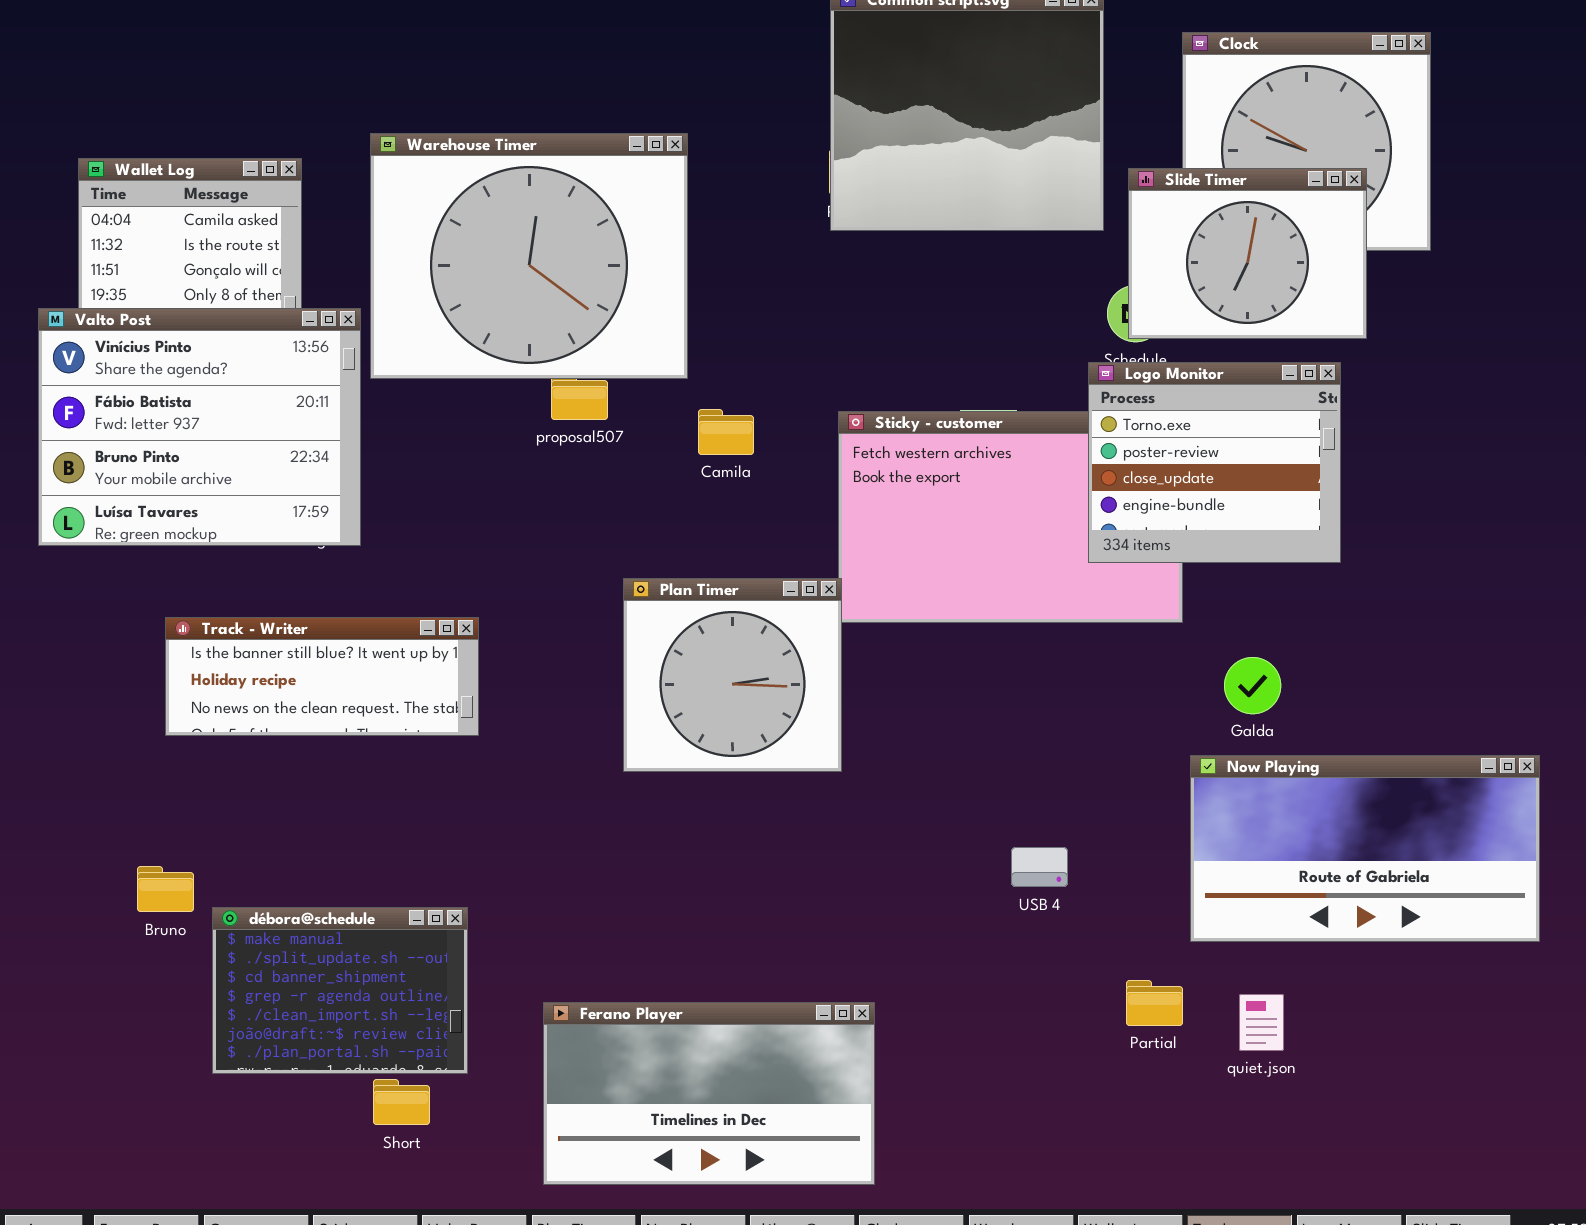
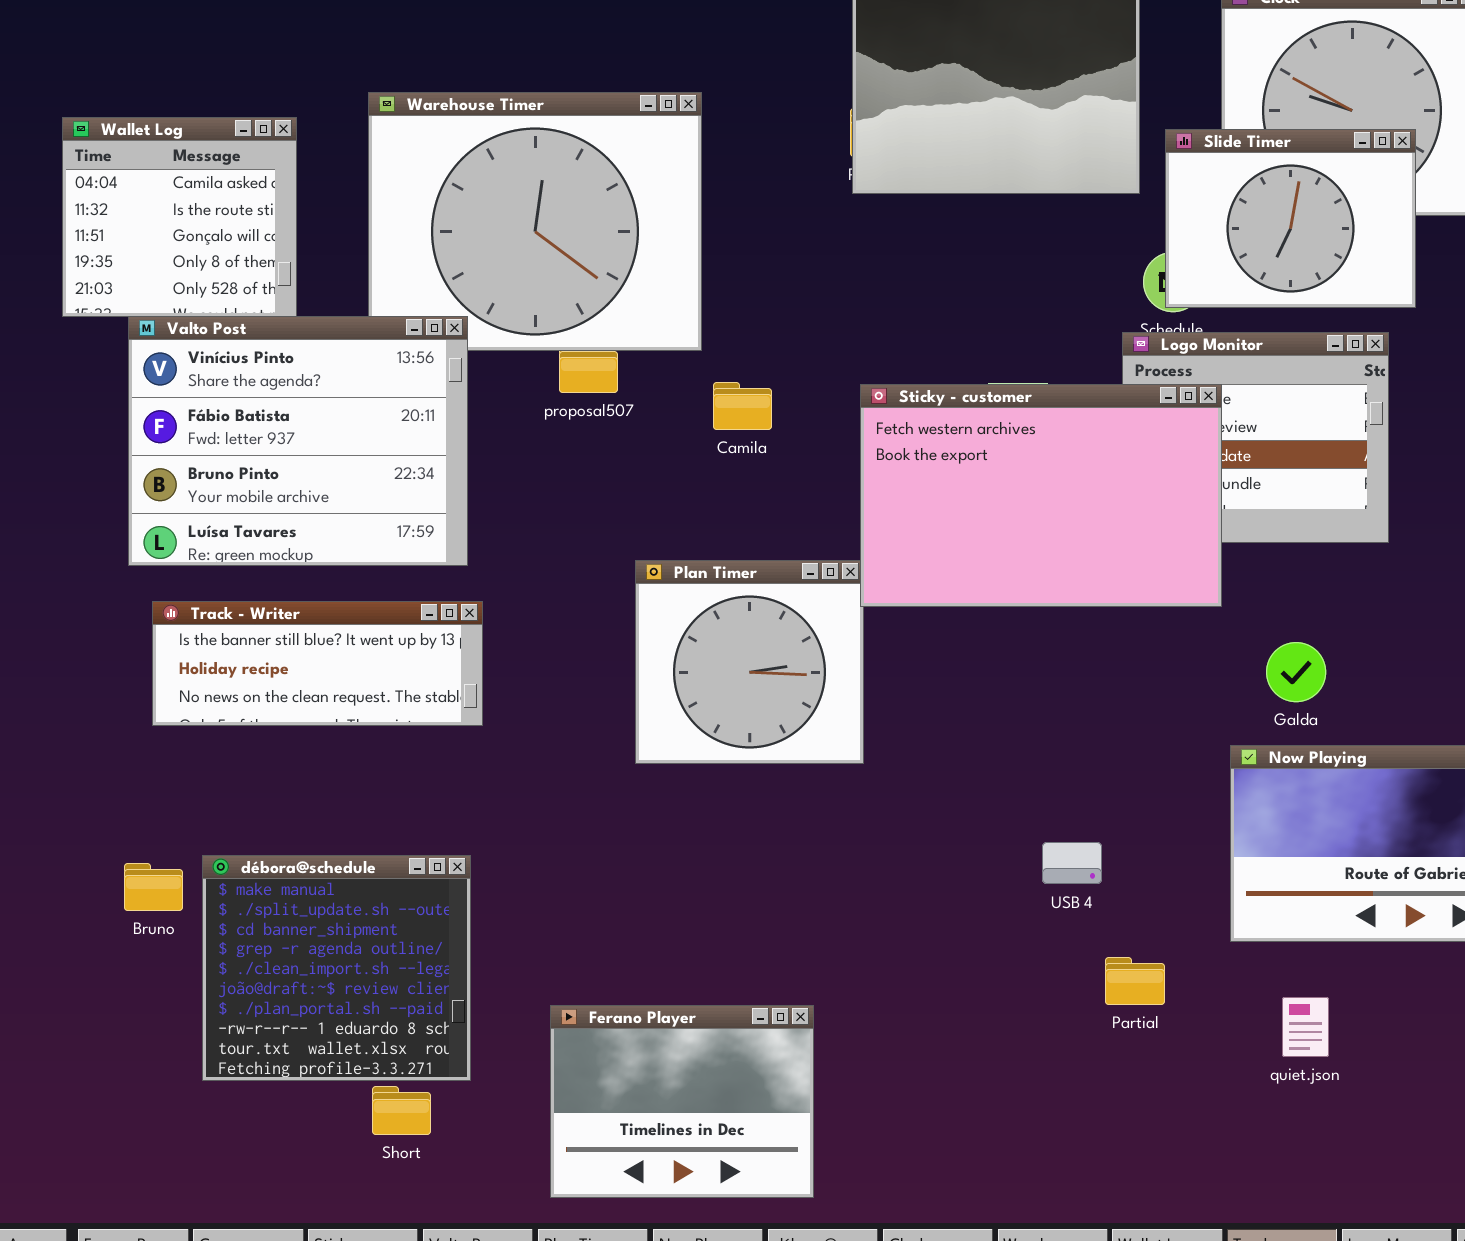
Valto Post: [38,308,361,546] -> [128,316,468,566], moved
Sticky - customer: [838,411,1183,623] -> [860,384,1222,607], raised
débora@schedule: [212,907,468,1074] -> [202,855,471,1081], resized
Partial: [1126,980,1183,1026] -> [1105,957,1165,1005], moved
Ferano Player: [543,1002,875,1185] -> [550,1005,814,1198], resized

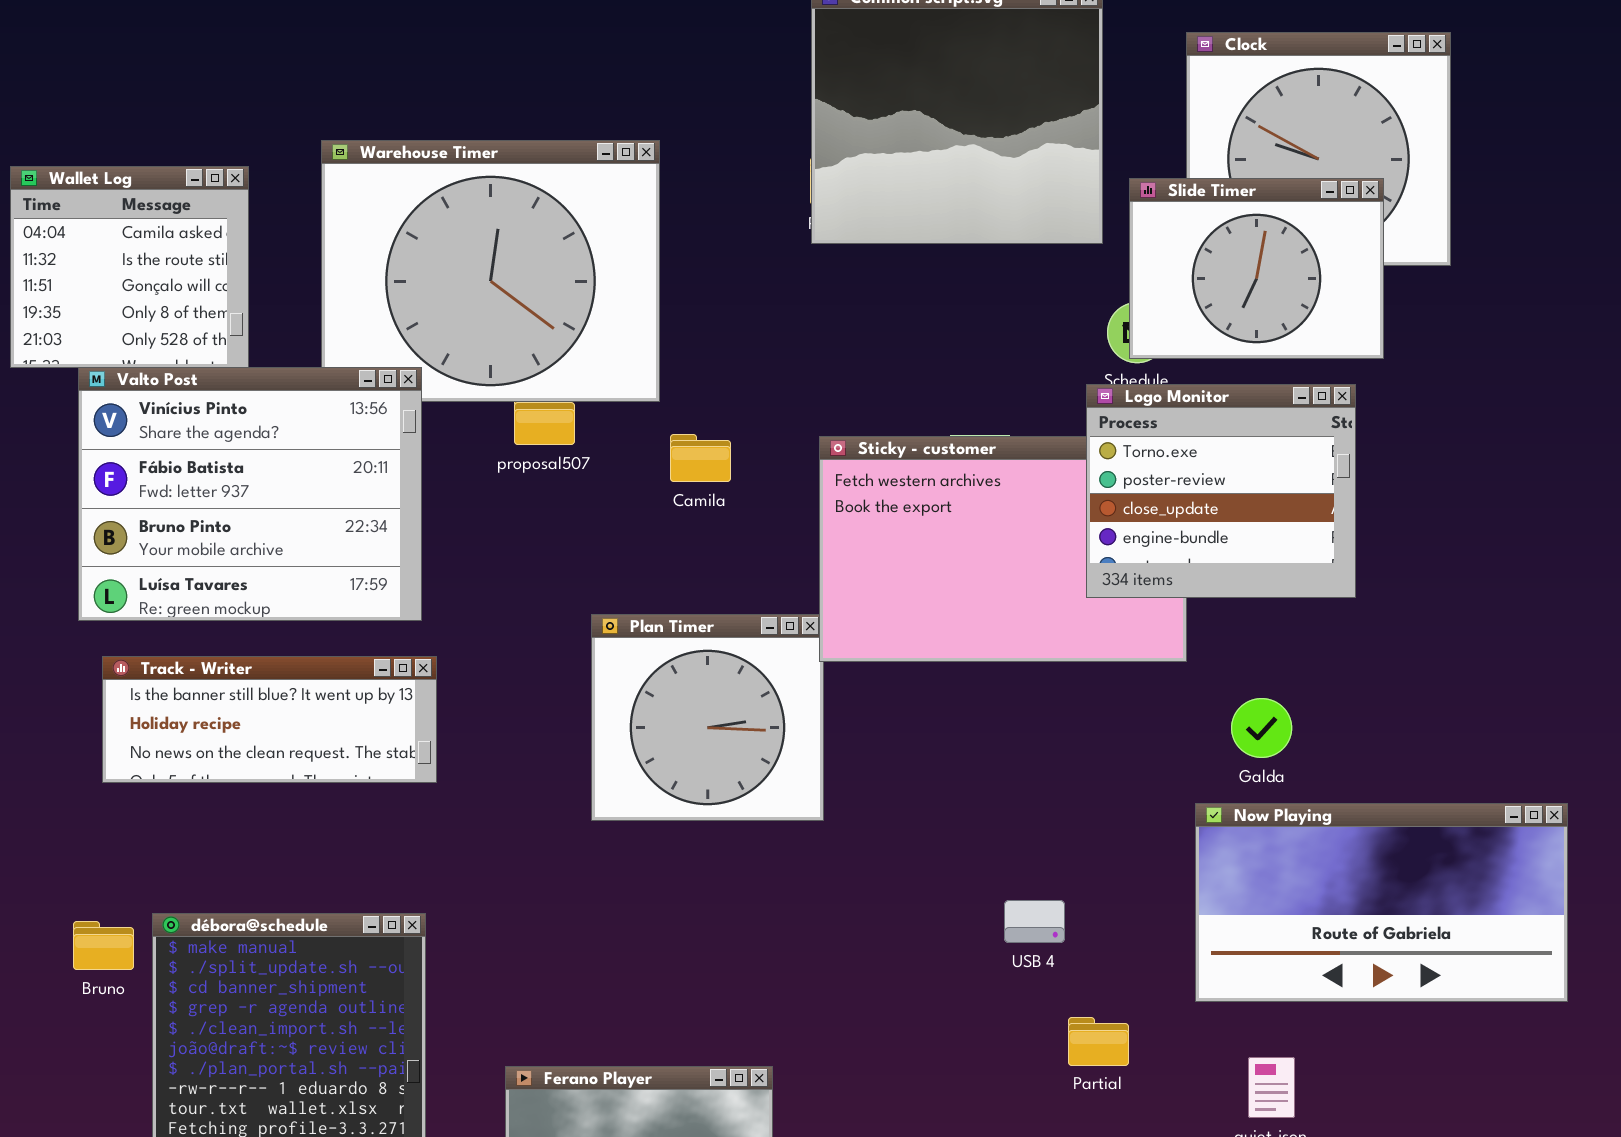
Logo Monitor: [1122,332,1389,543] -> [1086,384,1356,598], raised

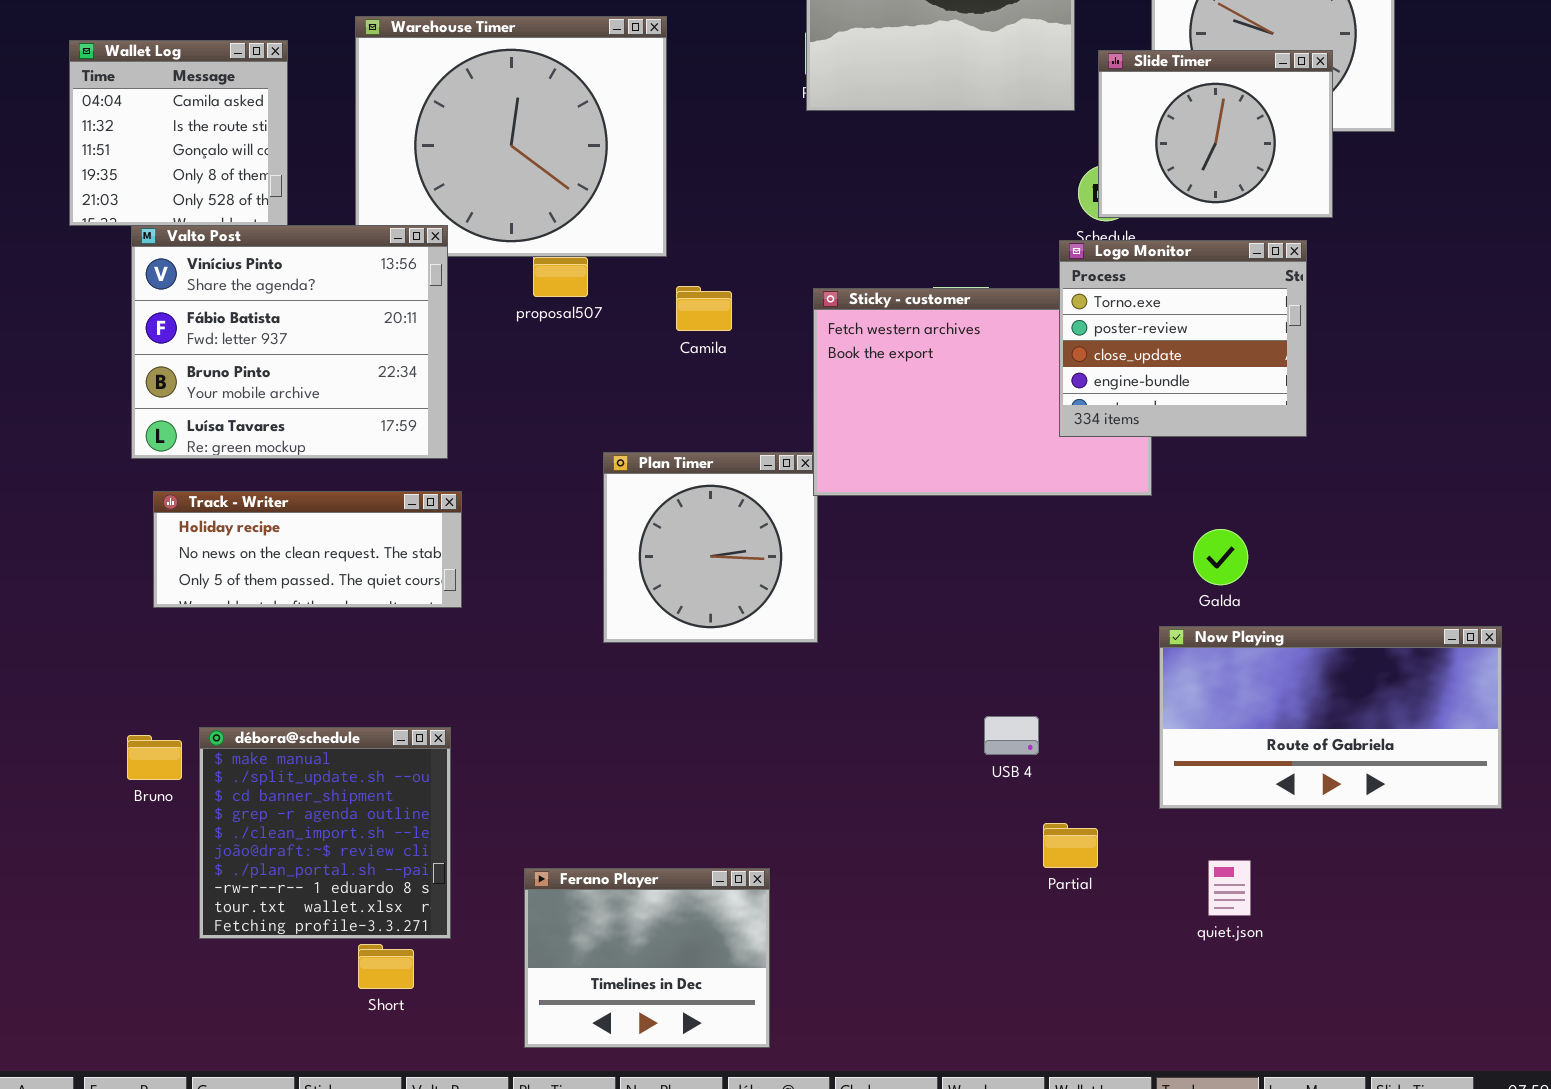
Track - Writer: [102,656,437,783] -> [153,491,462,608], scrolled down 1 row

